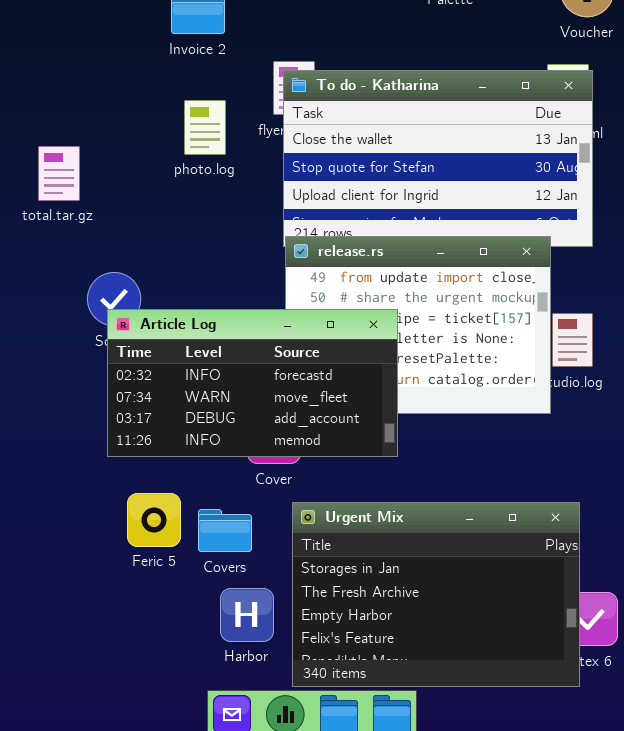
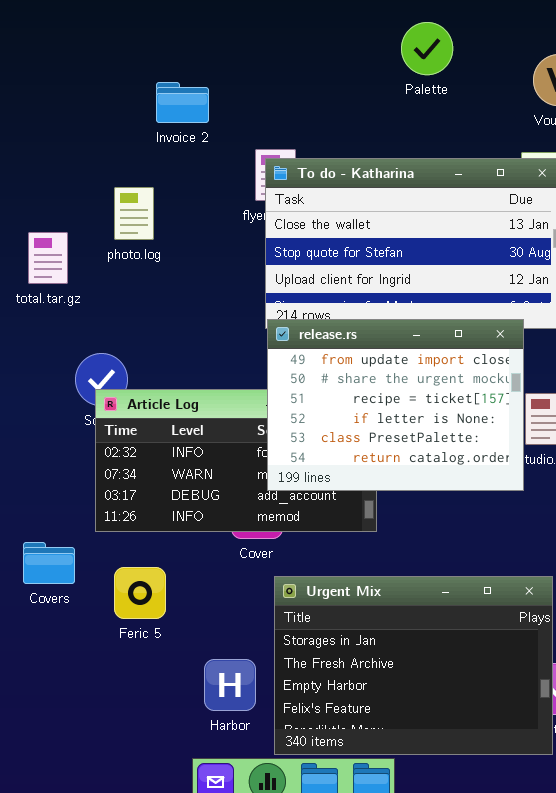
photo.log: [184,100,226,155] -> [114,187,154,240], moved
release.rs: [285,236,551,414] -> [267,319,524,491], raised
Covers: [198,509,252,552] -> [23,542,75,584], moved

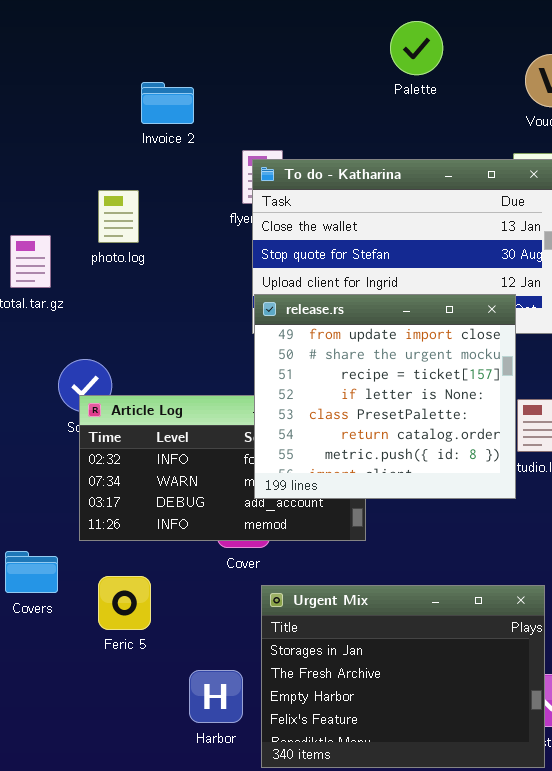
release.rs: [267,319,524,491] -> [254,294,516,499], resized

